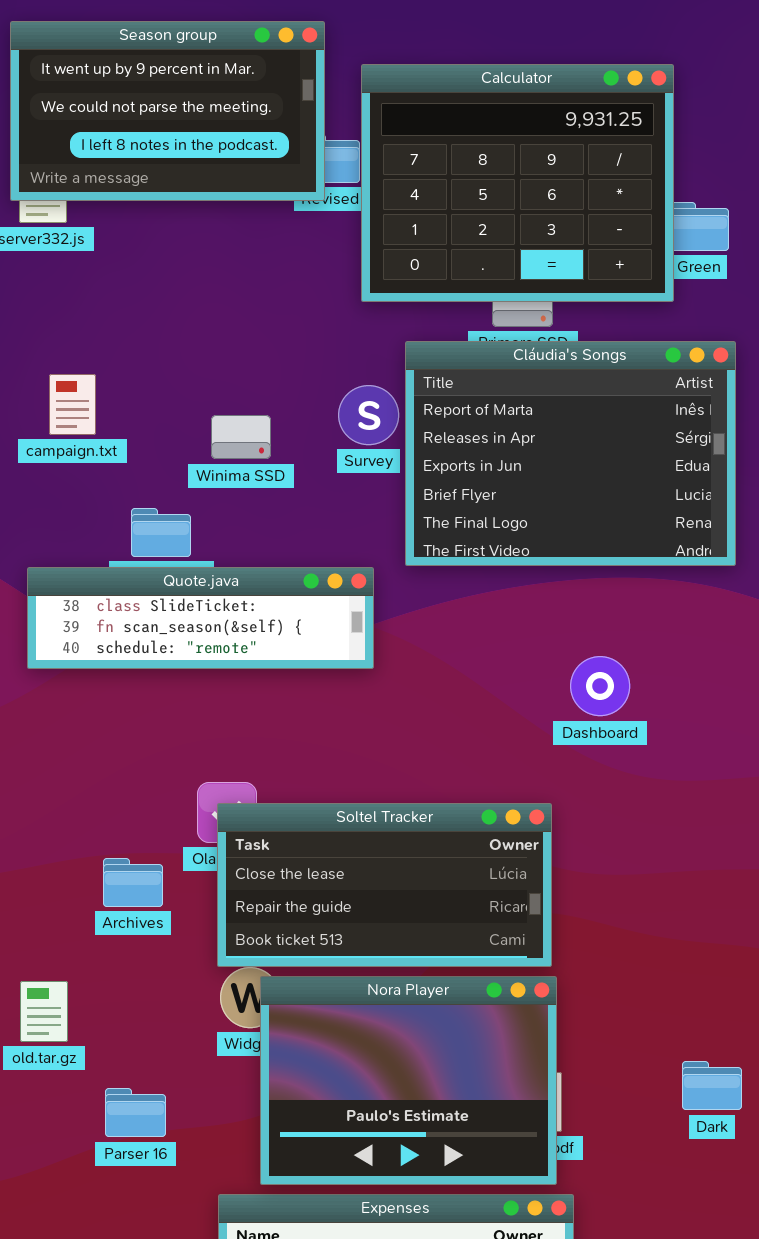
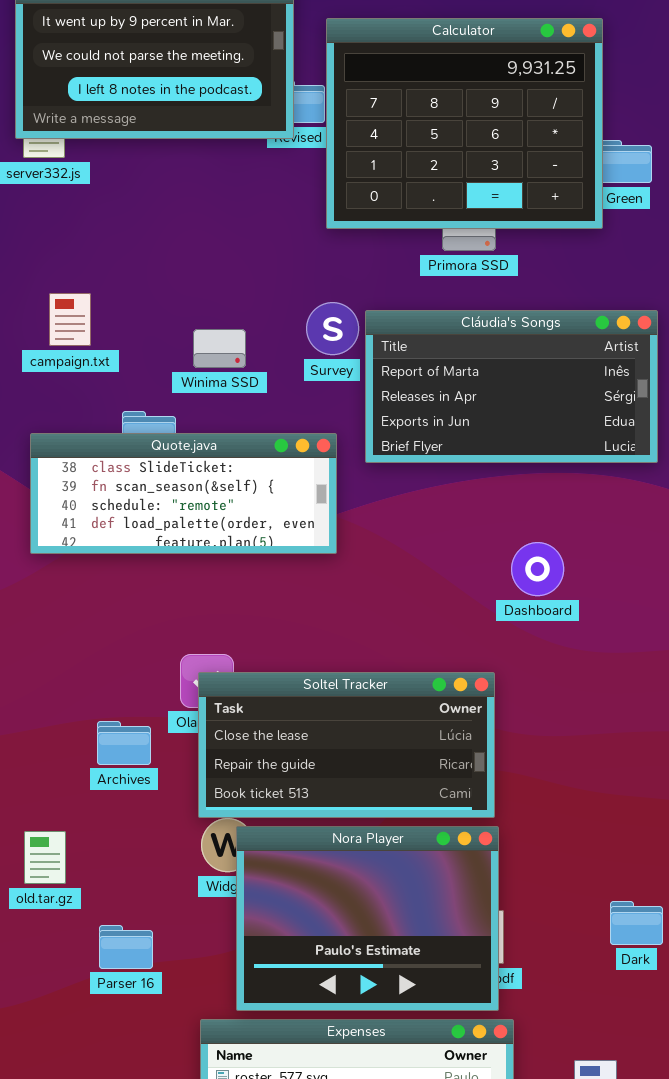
Cláudia's Songs: [405,341,736,566] -> [365,310,658,463], resized
Quote.java: [27,567,374,669] -> [30,433,337,554], resized

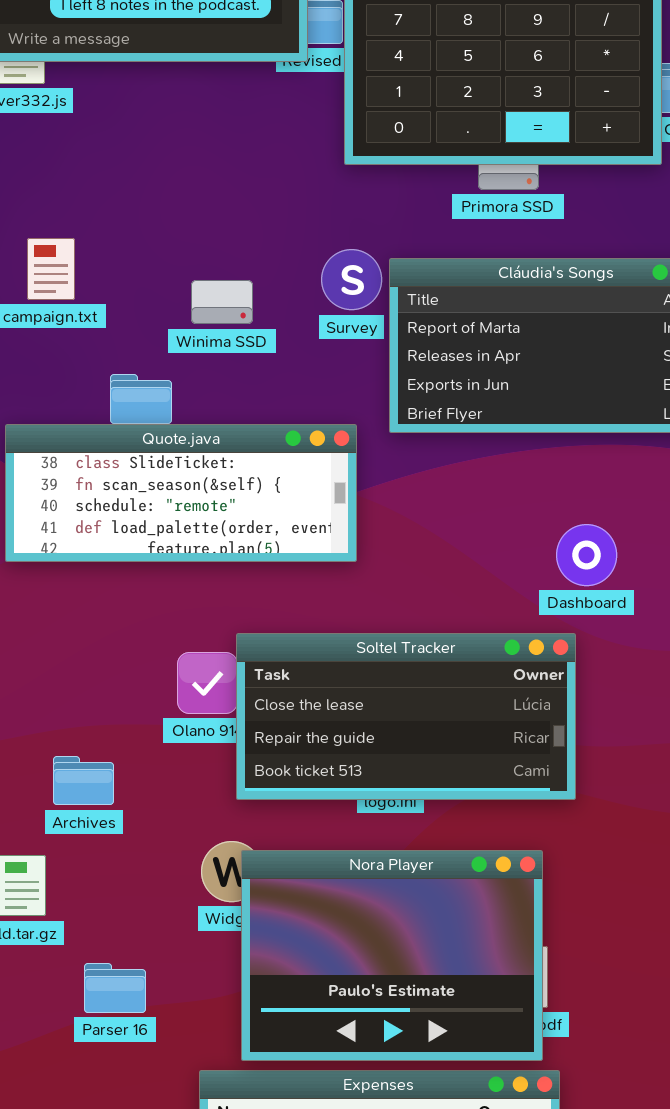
Quote.java: [30,433,337,554] -> [5,424,357,562], moved
Soltel Tracker: [198,672,495,818] -> [236,633,576,800], moved
Archives: [97,721,151,765] -> [53,756,114,805], moved

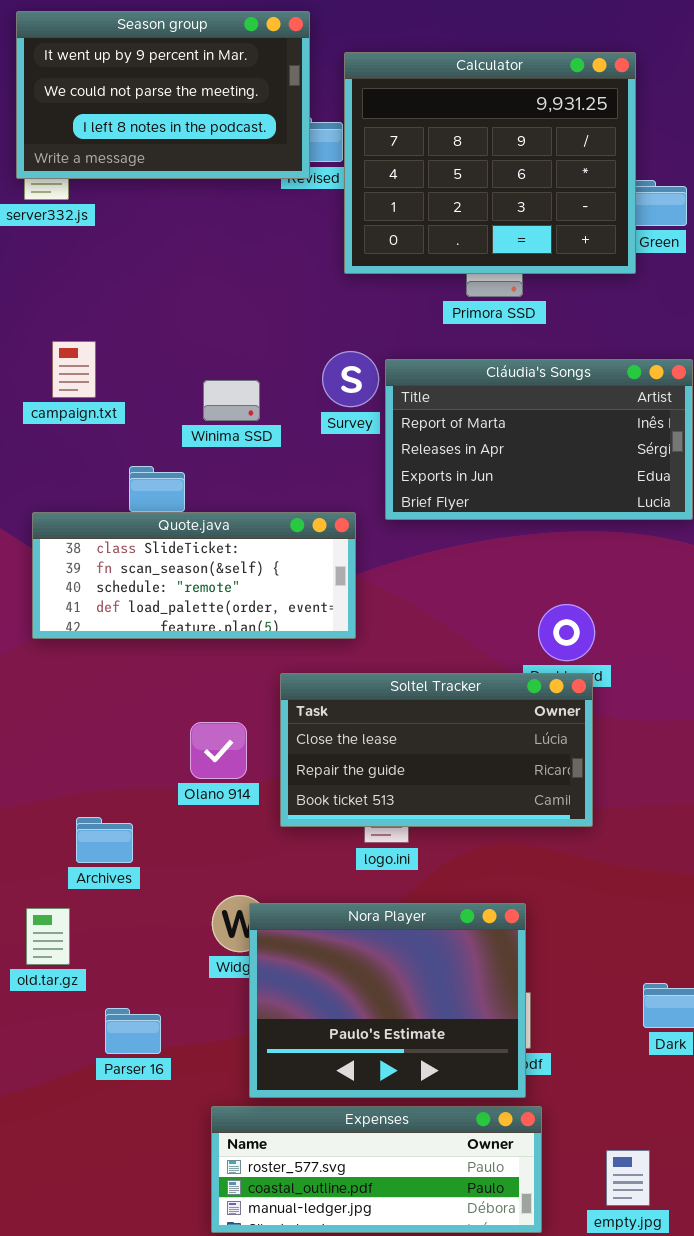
Soltel Tracker: [236,633,576,800] -> [280,673,593,827], moved

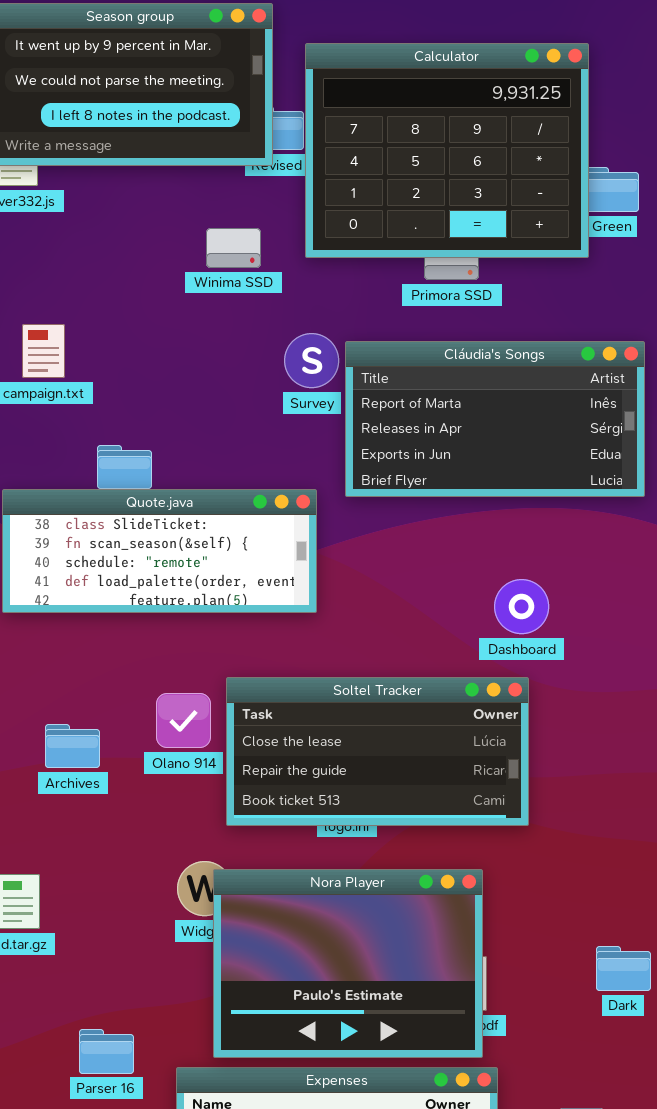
Winima SSD: [203,380,260,421] -> [206,228,261,268], moved
Soltel Tracker: [280,673,593,827] -> [226,677,529,826], moved
Archives: [76,817,133,863] -> [45,724,100,768], moved
Parser 16: [105,1008,161,1054] -> [79,1029,134,1074], moved

